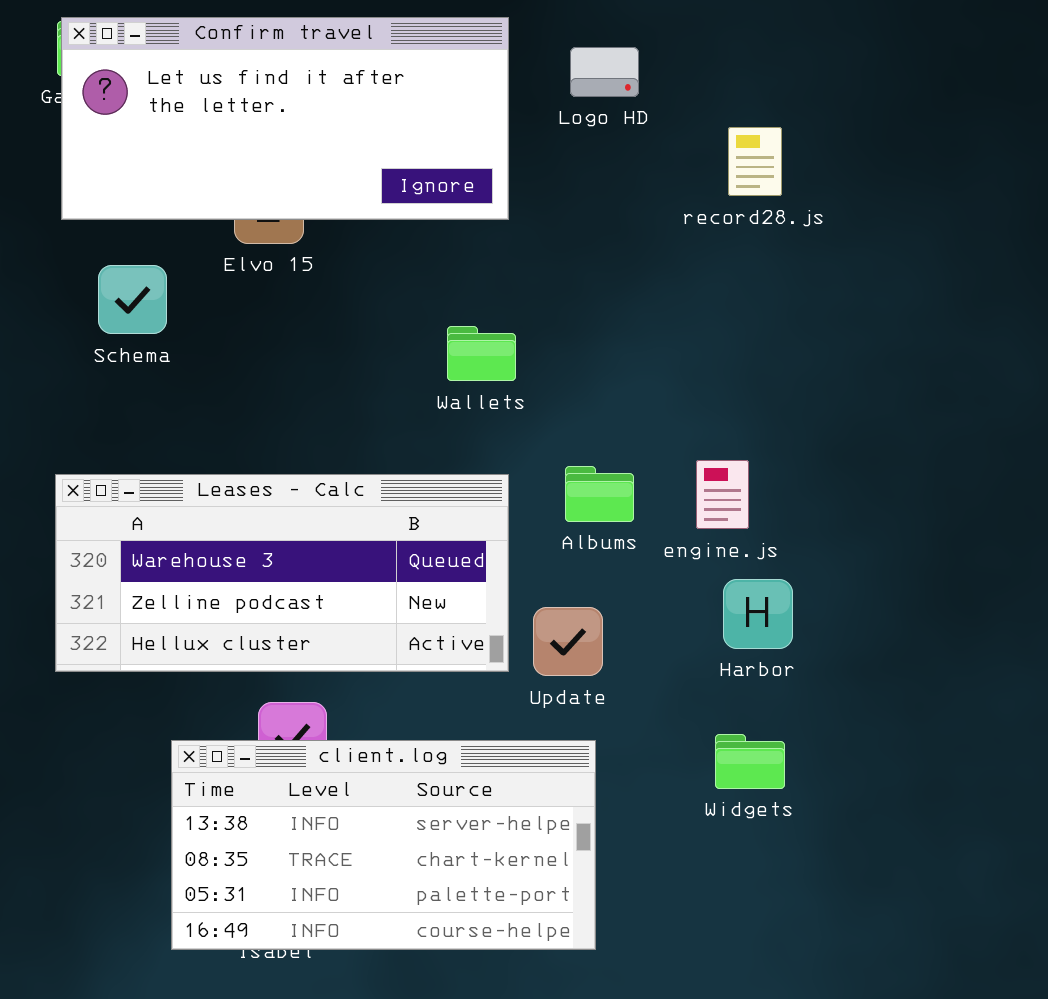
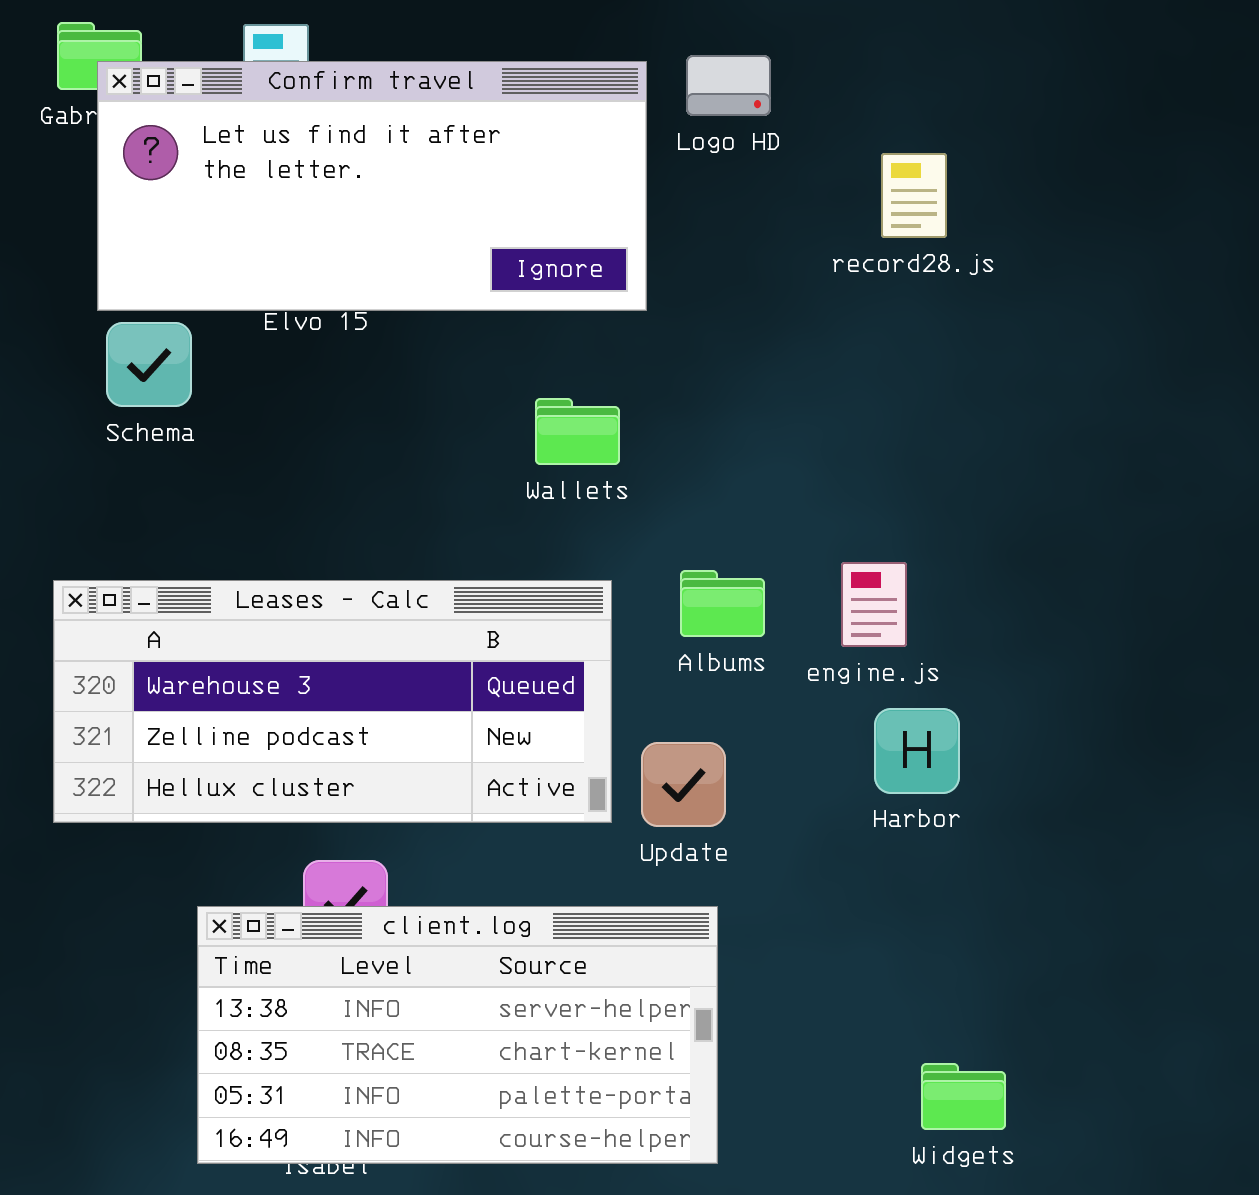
Confirm travel: [61,17,509,220] -> [97,61,647,311], moved
Widgets: [715,734,785,789] -> [921,1063,1006,1130], moved

